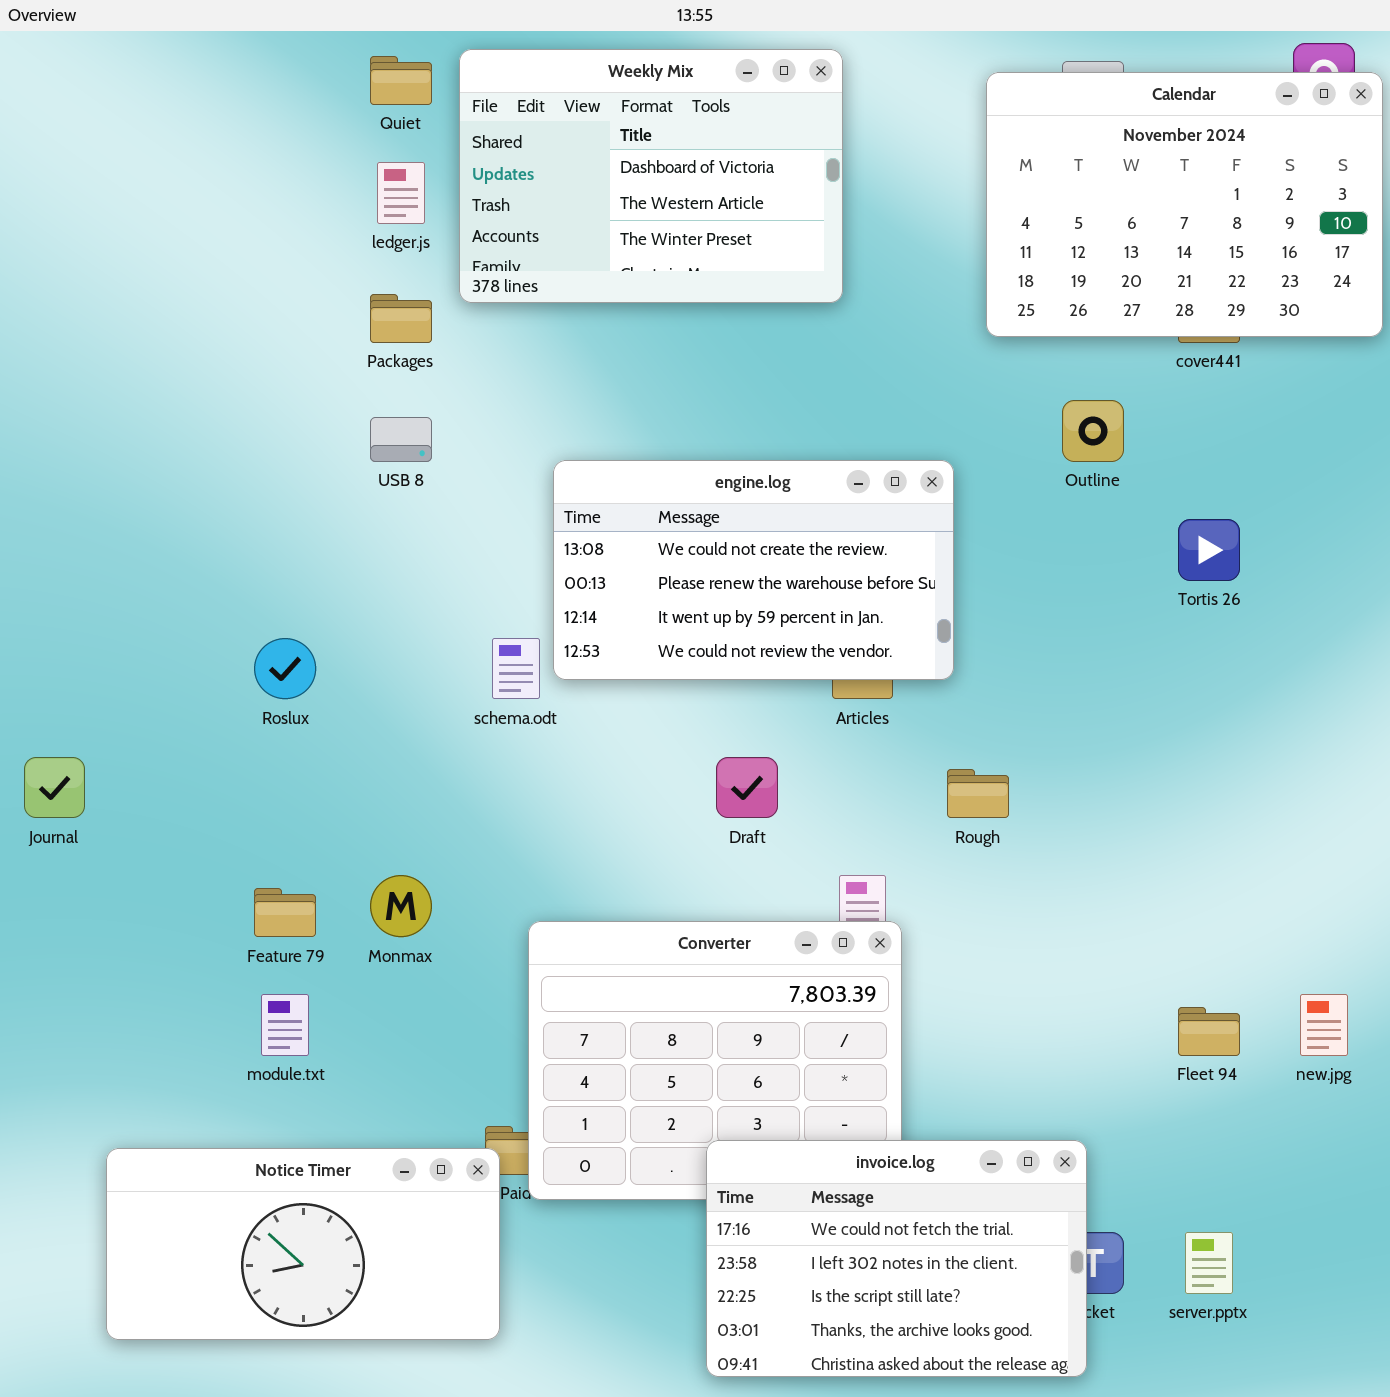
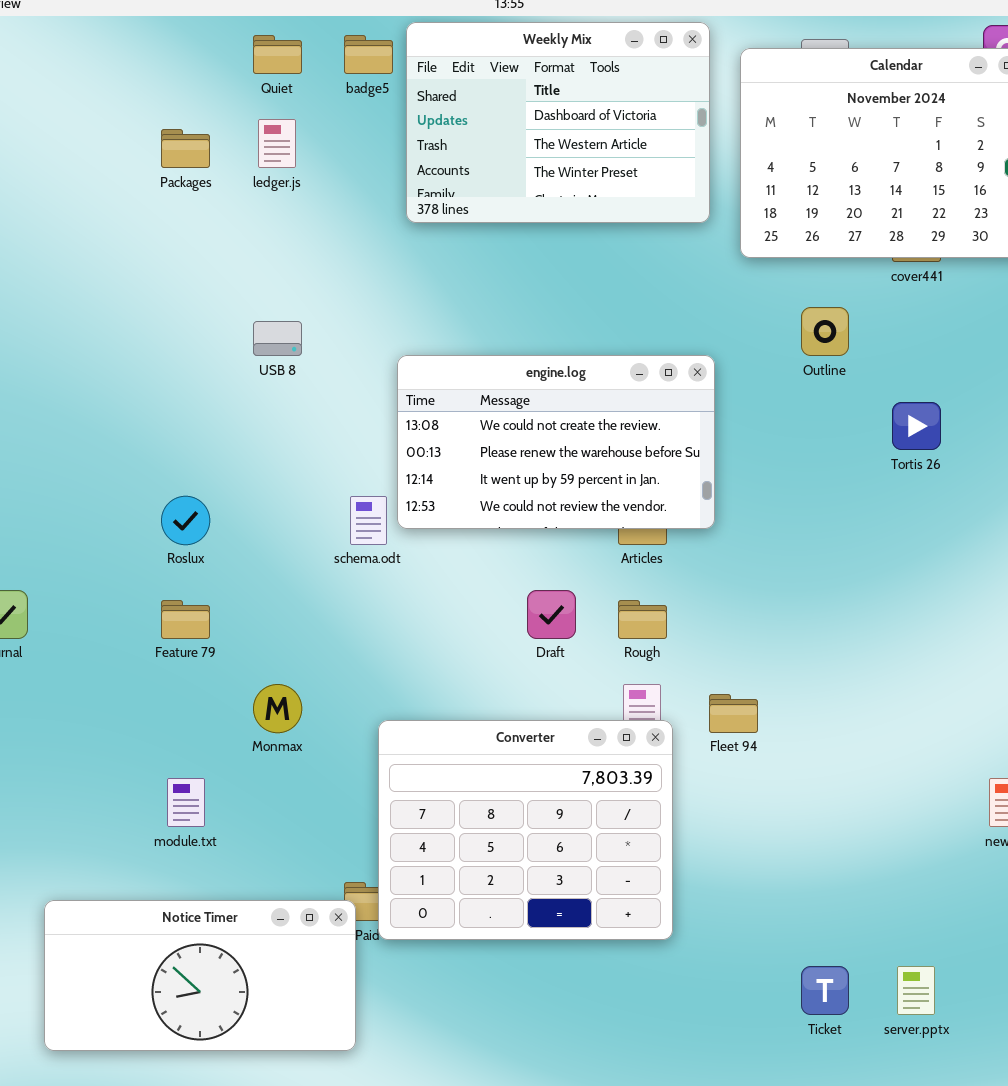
Weekly Mix: [459,49,843,303] -> [406,22,710,223], moved
Packages: [370,294,432,343] -> [161,129,210,168], moved
Rough: [947,769,1009,818] -> [618,600,667,639], moved
Feature 79: [254,888,316,937] -> [161,600,210,639], moved
Fleet 94: [1178,1007,1240,1056] -> [709,694,758,733], moved
invoice.log: [706,1140,1087,1377] -> none, closed

